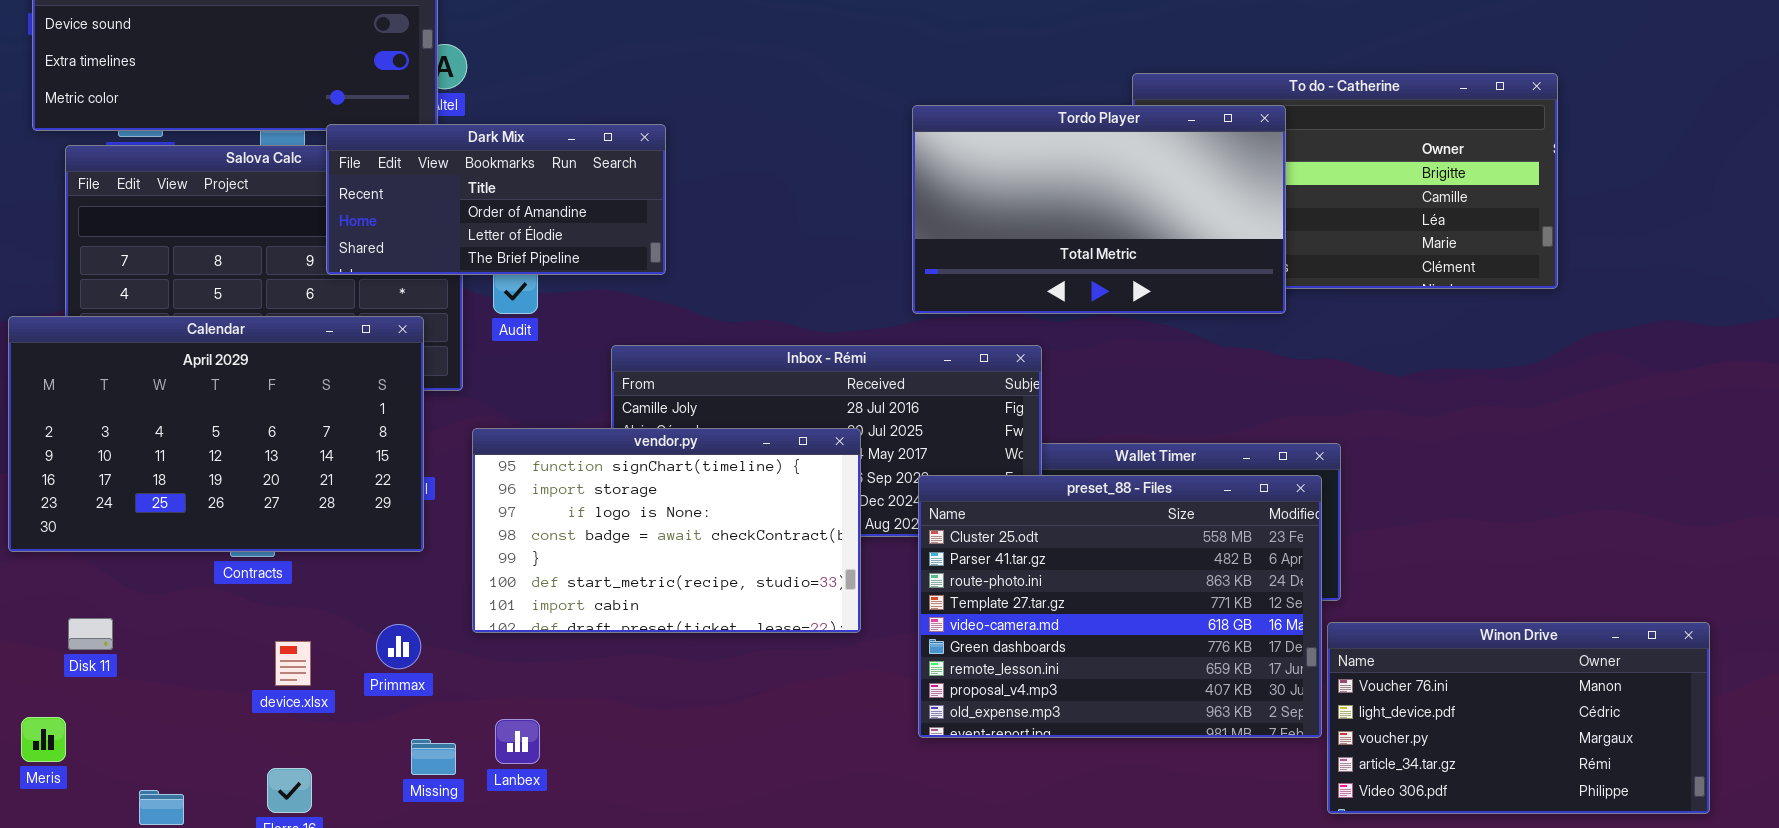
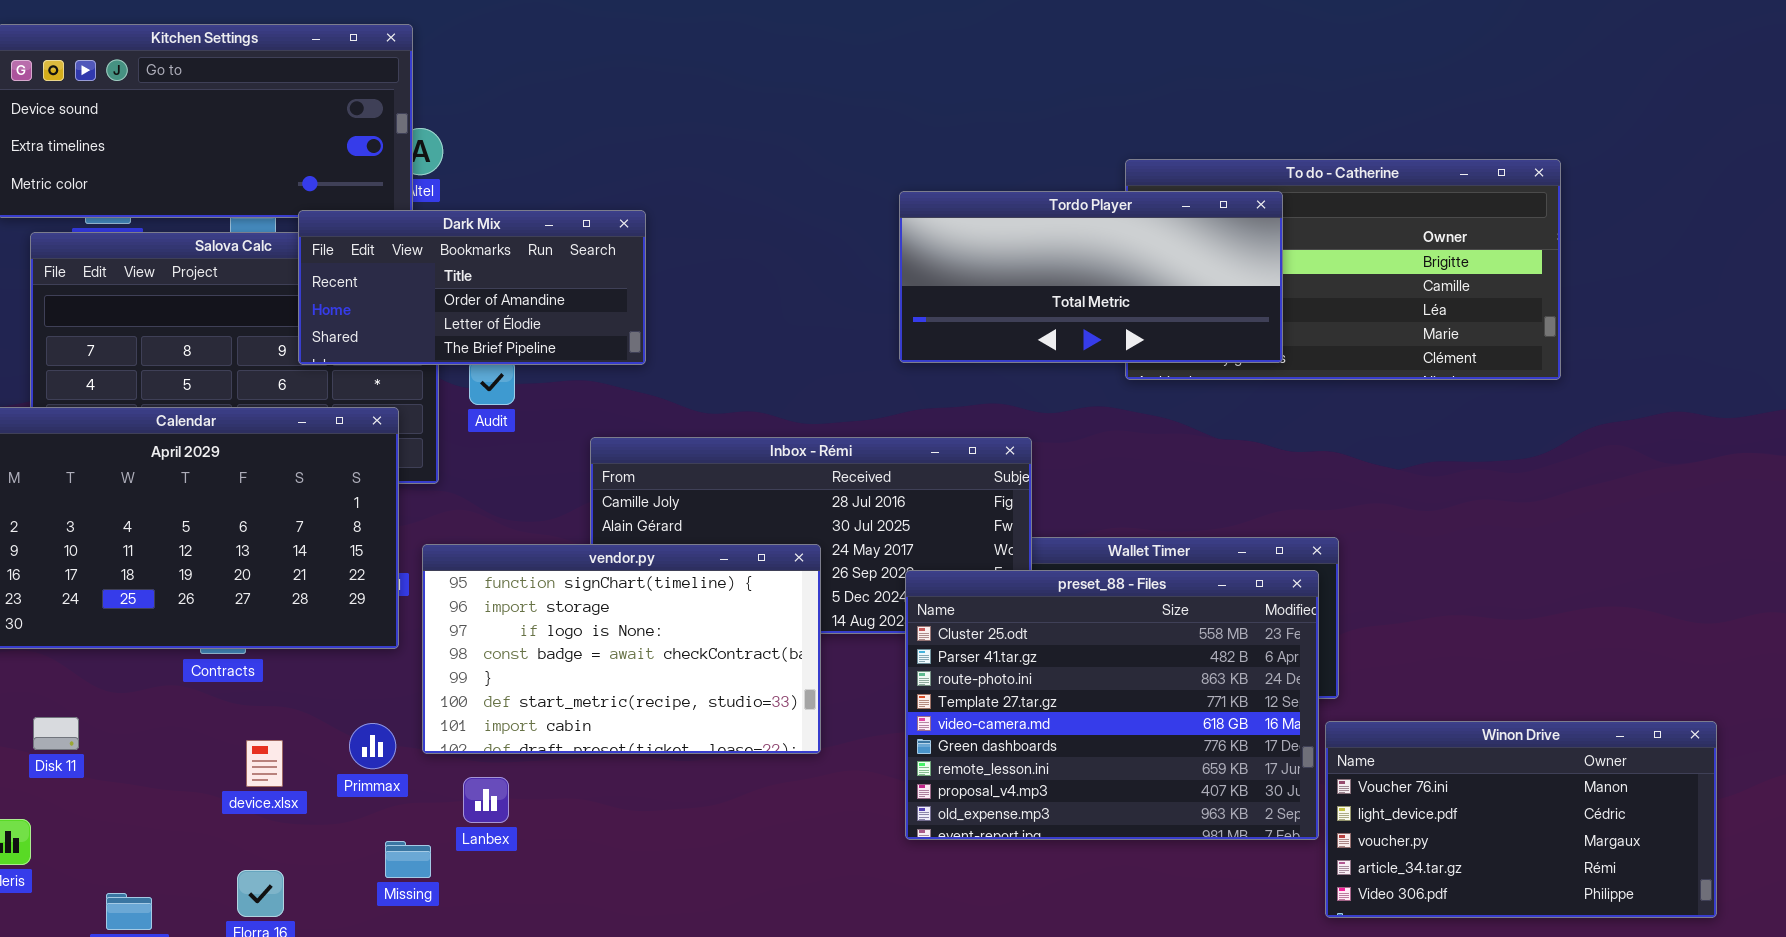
Tordo Player: [912,105,1286,314] -> [899,191,1283,363], resized
vendor.py: [472,428,861,633] -> [422,544,821,754], moved
Lanbex: [495,719,540,764] -> [463,777,509,823], moved

